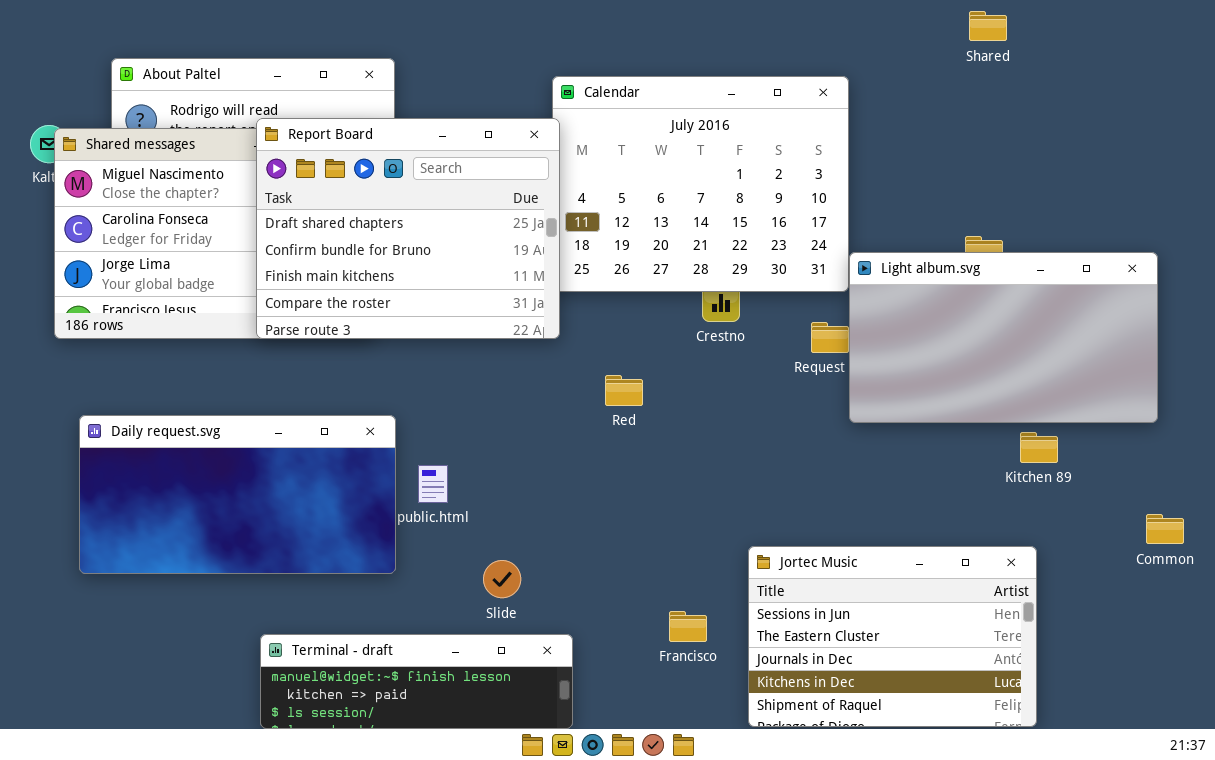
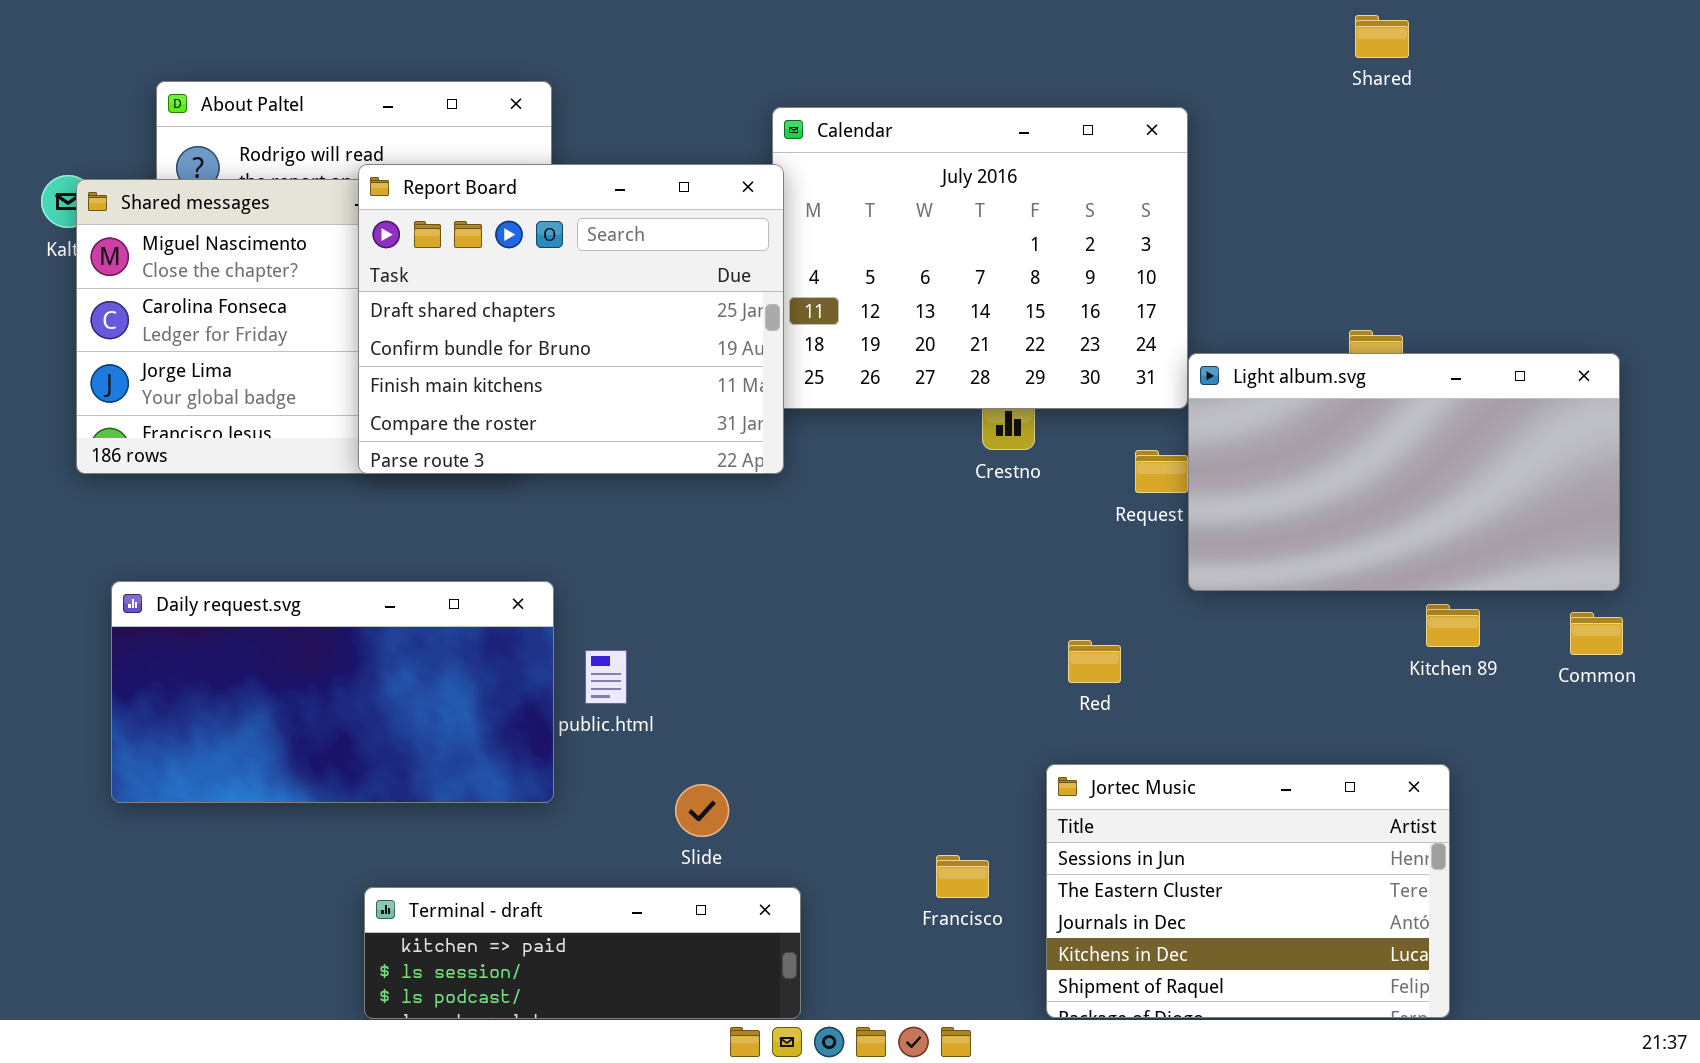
Red: [605,375,643,406] -> [1068,640,1121,683], moved
Common: [1146,514,1184,544] -> [1570,612,1623,655], moved
Terminal - draft: [260,634,573,729] -> [364,887,801,1019], scrolled down 1 row

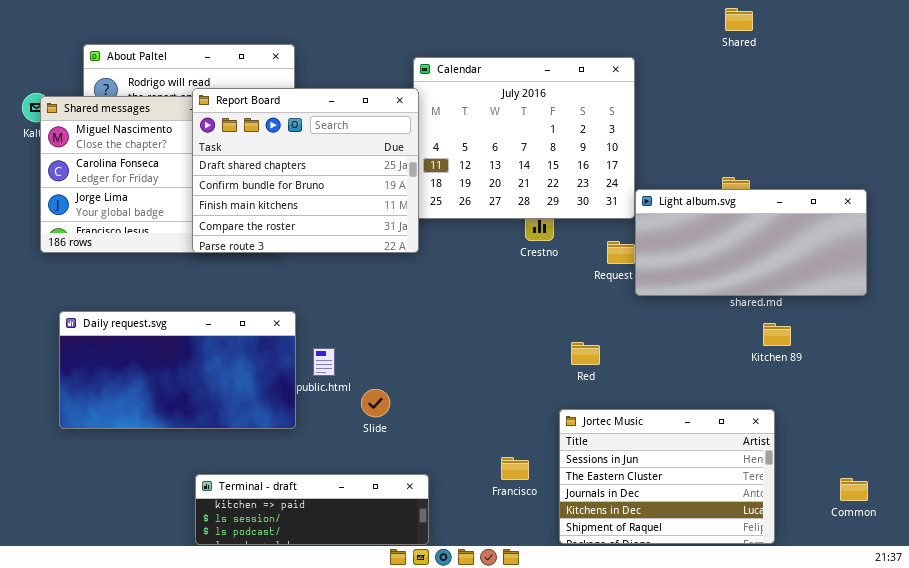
Light album.svg: [1188,353,1620,591] -> [635,189,867,296], resized
Common: [1570,612,1623,655] -> [840,478,868,501], moved
Slide: [675,784,729,837] -> [361,389,390,417], moved

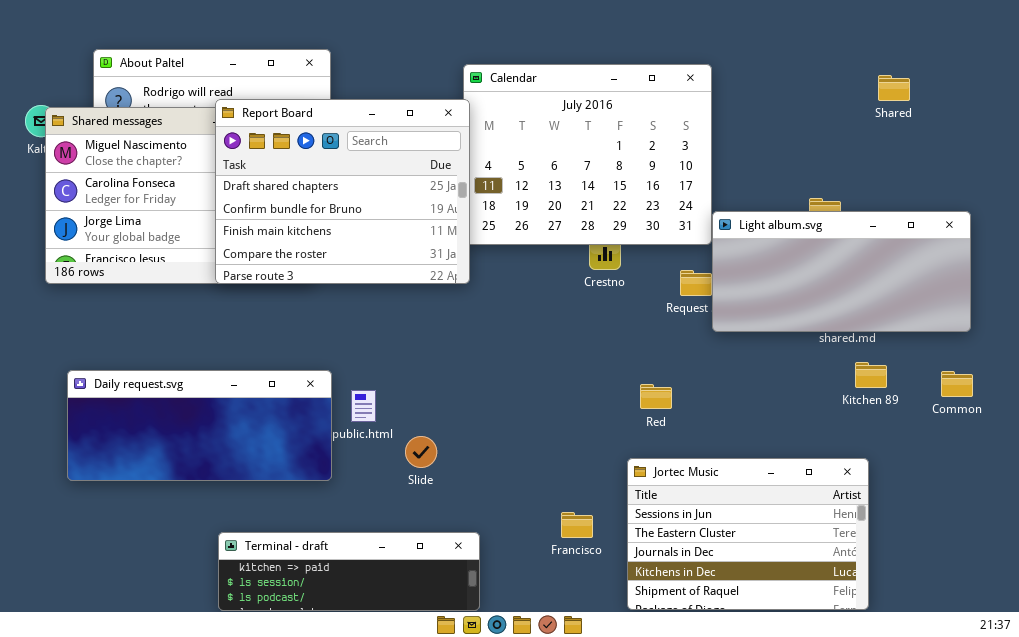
Shared: [725,8,753,31] -> [878,75,910,101], moved
Daily request.svg: [59,311,296,429] -> [67,370,332,481], resized
Common: [840,478,868,501] -> [941,371,973,397], moved

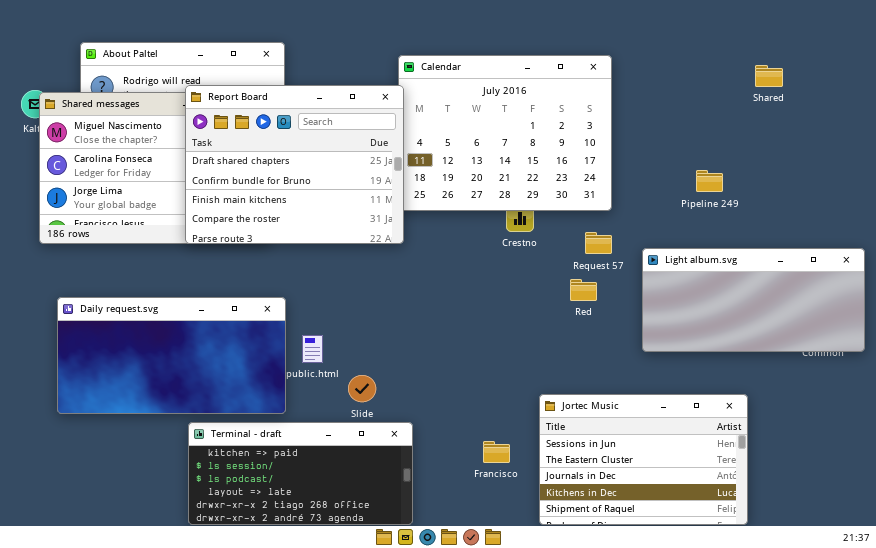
Light album.svg: [712,211,971,332] -> [642,248,865,352], moved
Daily request.svg: [67,370,332,481] -> [57,297,286,414], resized
Red: [640,384,672,409] -> [570,279,597,301], moved
Terminal - draft: [218,532,480,611] -> [188,422,413,525], resized

